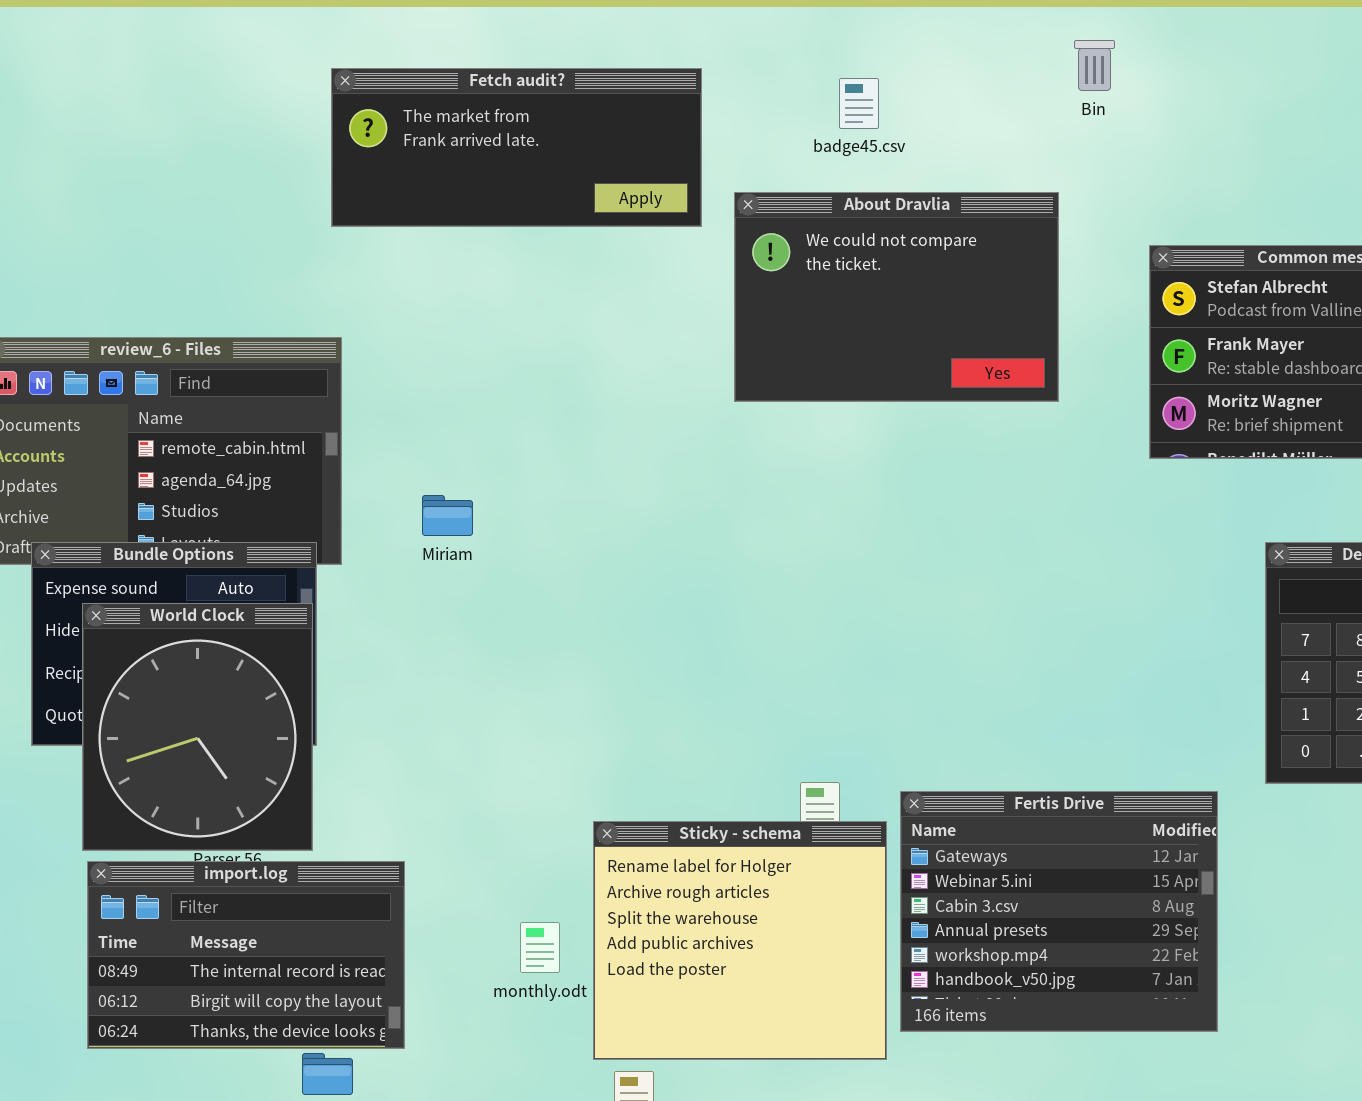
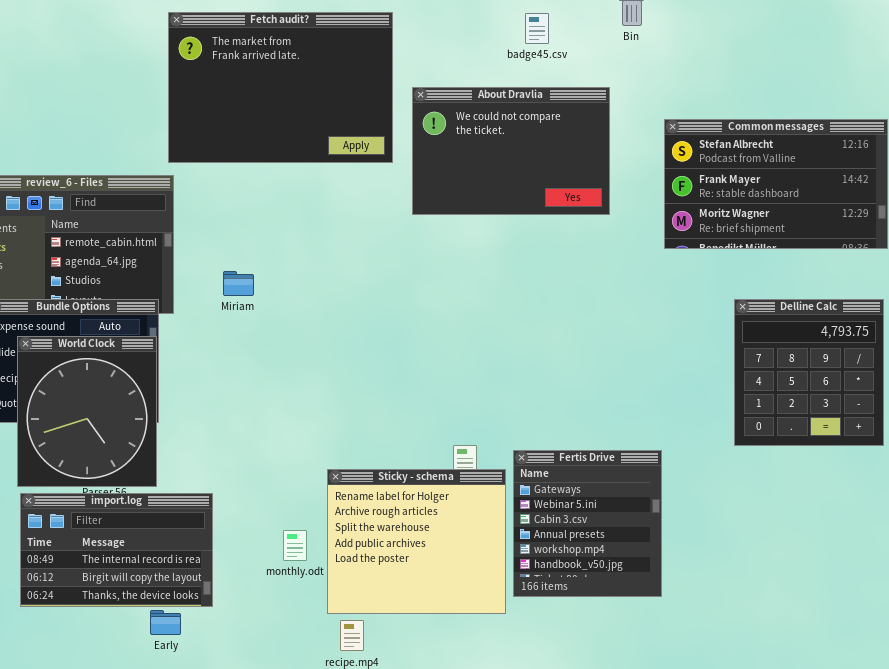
Fetch audit?: [331,68,702,227] -> [168,12,393,163], resized
badge45.csv: [839,78,879,129] -> [525,13,549,44], moved
Fertis Drive: [900,791,1218,1032] -> [513,450,662,597], resized

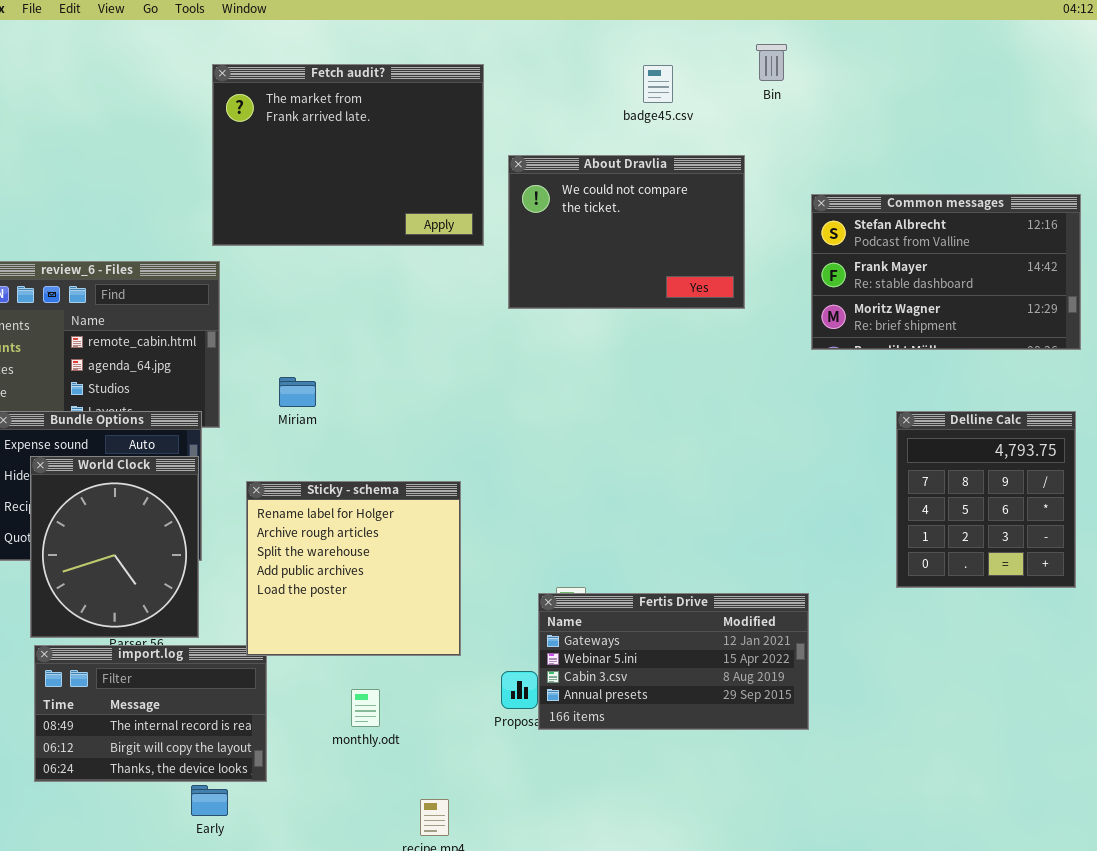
Fertis Drive: [513,450,662,597] -> [538,593,809,730], resized
Sticky - schema: [327,469,506,614] -> [246,481,461,656], moved

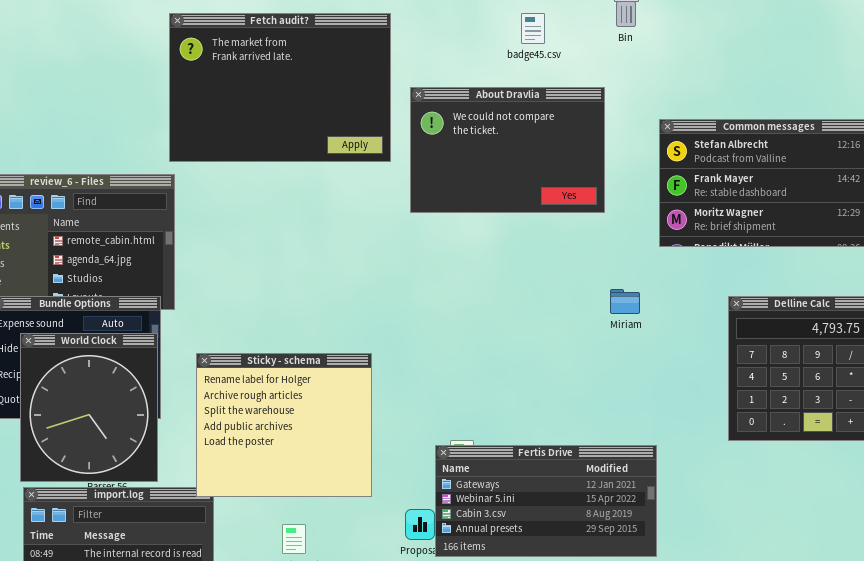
Miriam: [279,377,316,407] -> [610,289,640,314], moved

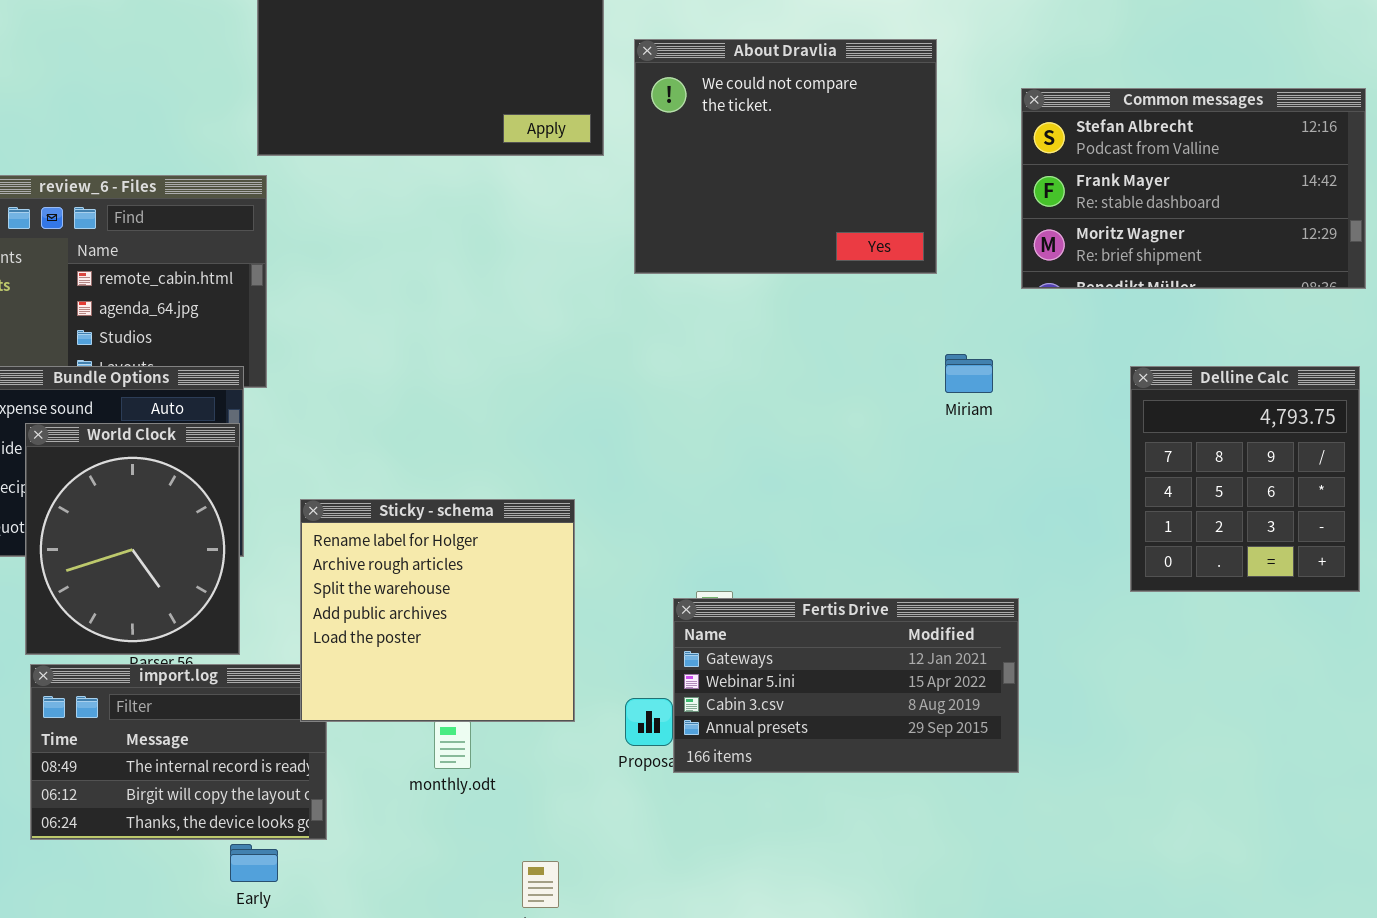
About Dravlia: [410,87,605,213] -> [634,39,937,274], resized
Sticky - schema: [196,353,372,497] -> [300,499,575,722], moved

